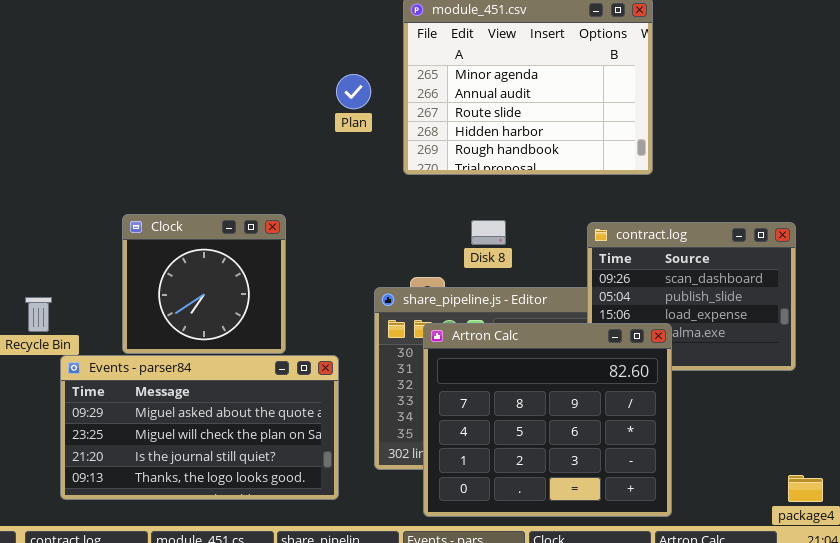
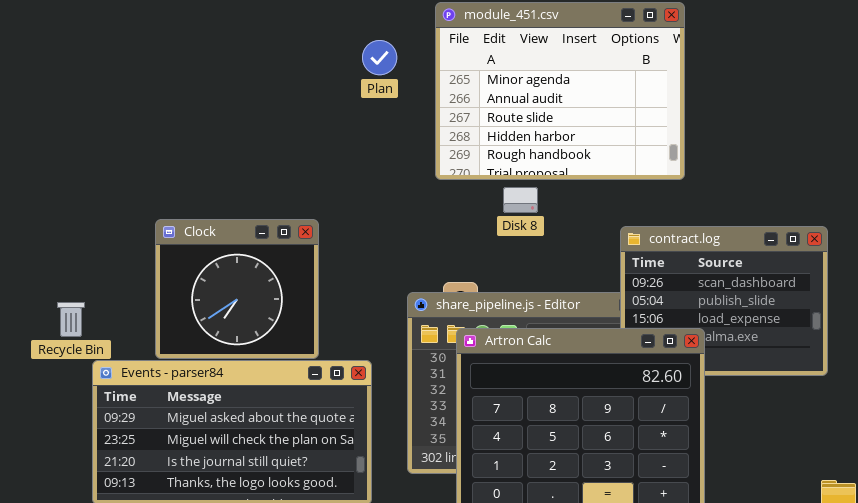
Plan: [336,74,371,109] -> [362,40,397,75], moved
Disk 8: [471,220,506,245] -> [503,187,538,213], moved

